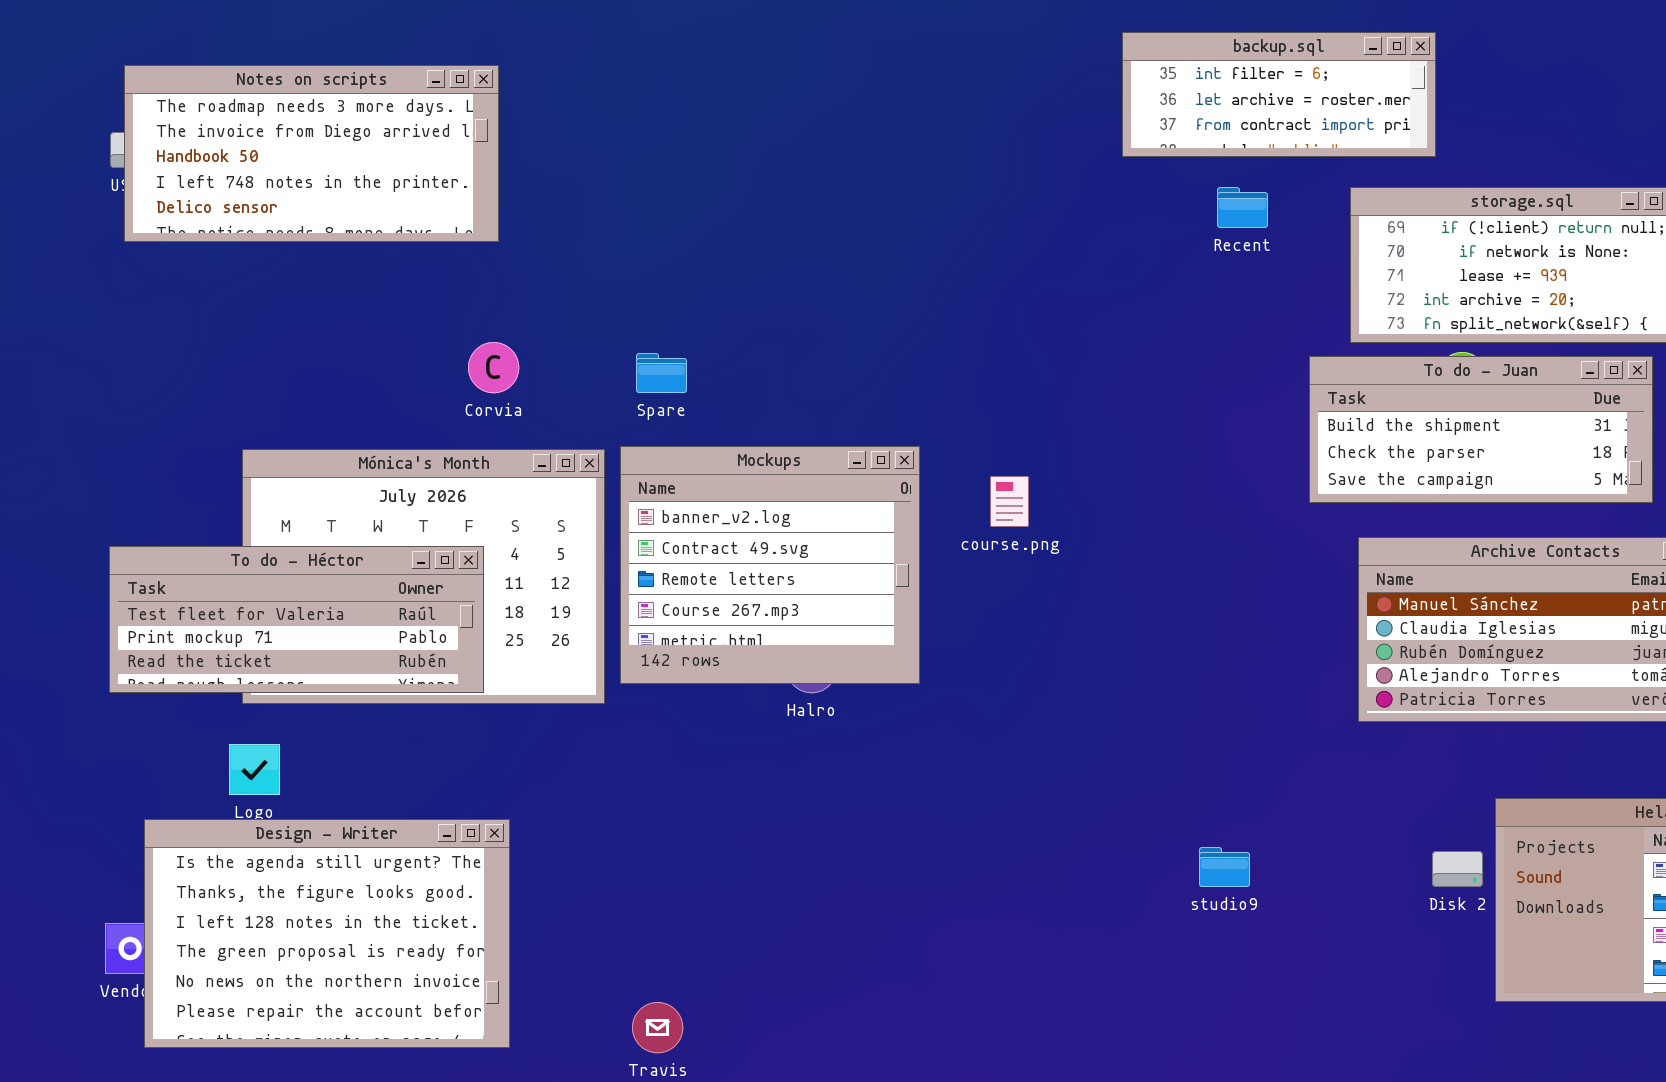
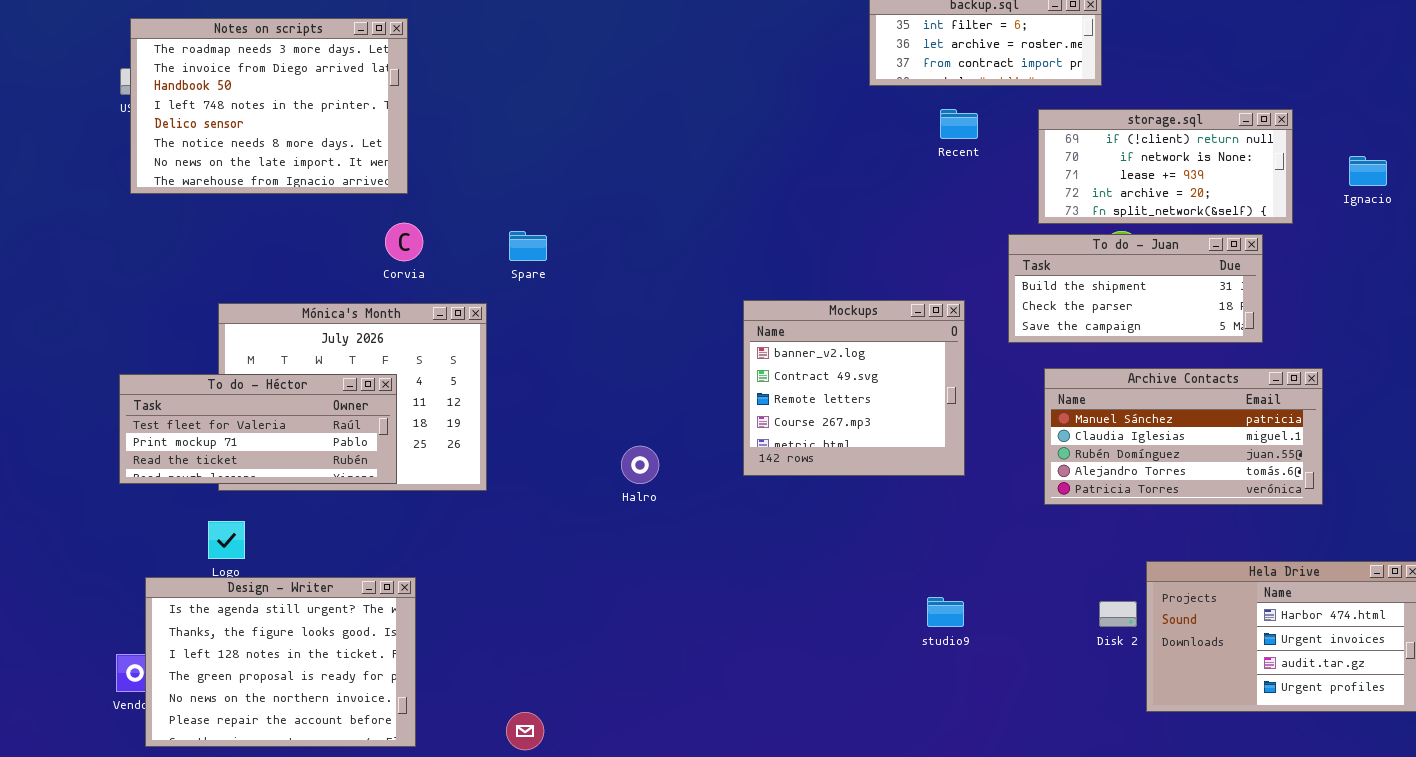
Notes on scripts: [124,65,499,242] -> [130,18,408,194], resized
Mockups: [620,446,920,684] -> [743,300,965,476], moved

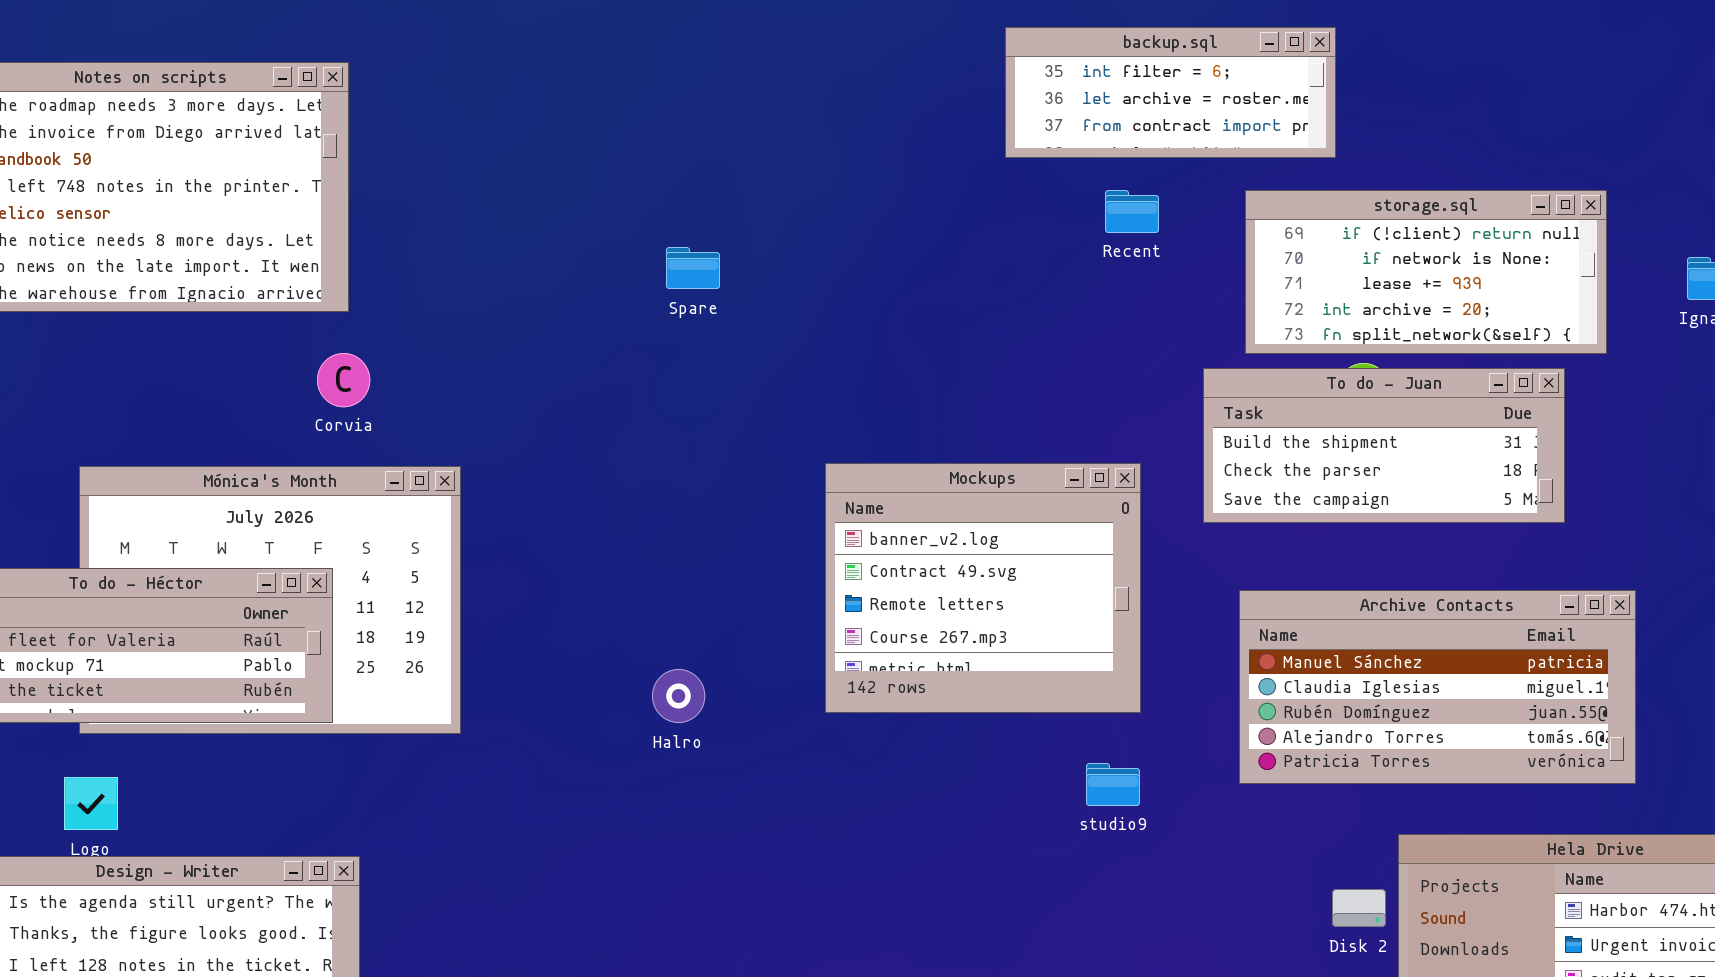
Spare: [509,231,547,261] -> [666,247,720,289], moved
Archive Contacts: [1044,368,1323,505] -> [1239,590,1636,784], moved
studio9: [927,597,964,627] -> [1086,763,1140,806], moved

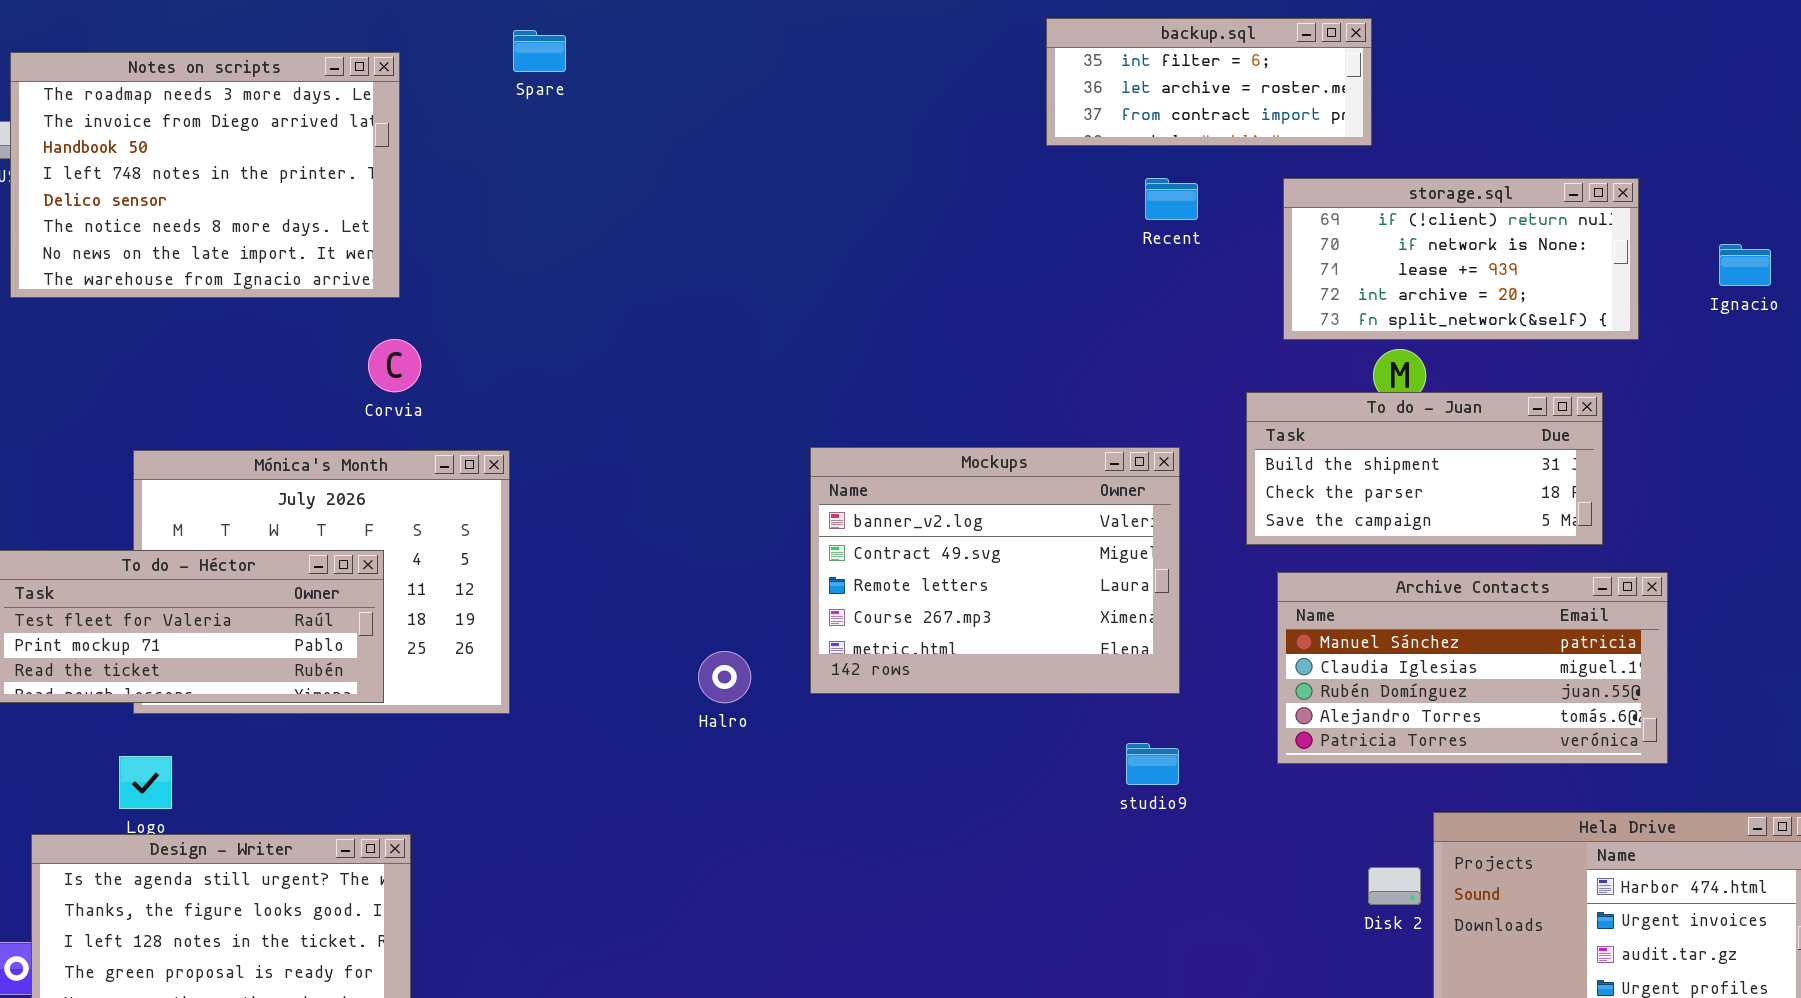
Spare: [666,247,720,289] -> [513,30,566,72], moved
To do - Juan: [1203,368,1565,523] -> [1246,392,1603,545], moved
Mockups: [825,463,1141,713] -> [810,447,1180,694], resized

